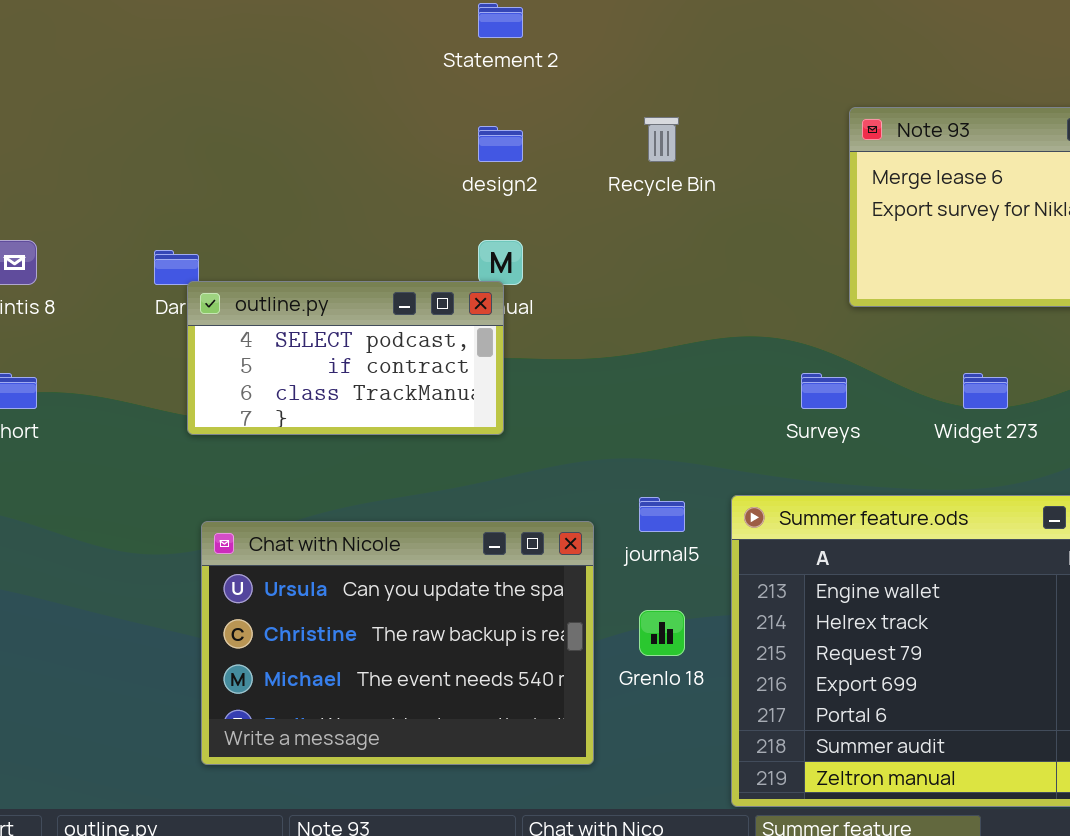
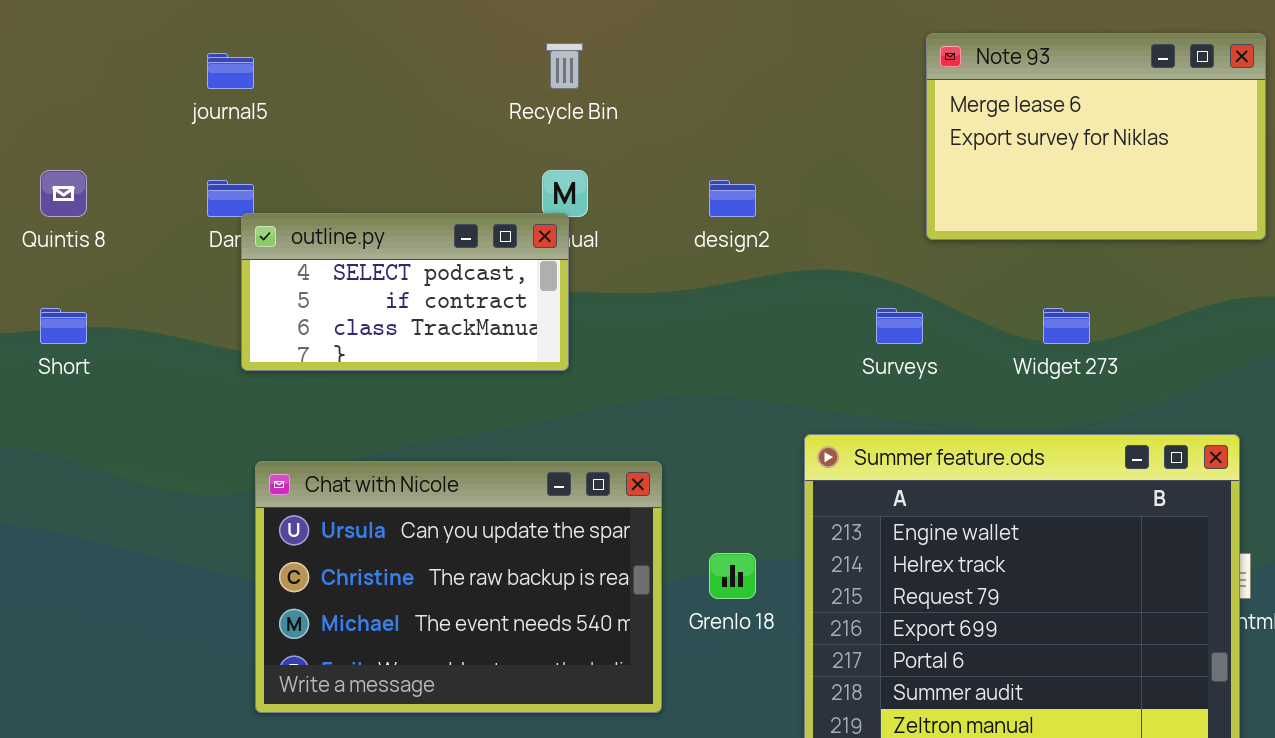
Recycle Bin: [644,117,679,162] -> [546,43,583,89], moved
design2: [478,126,523,162] -> [709,180,756,217], moved
journal5: [639,497,685,532] -> [207,53,254,89], moved

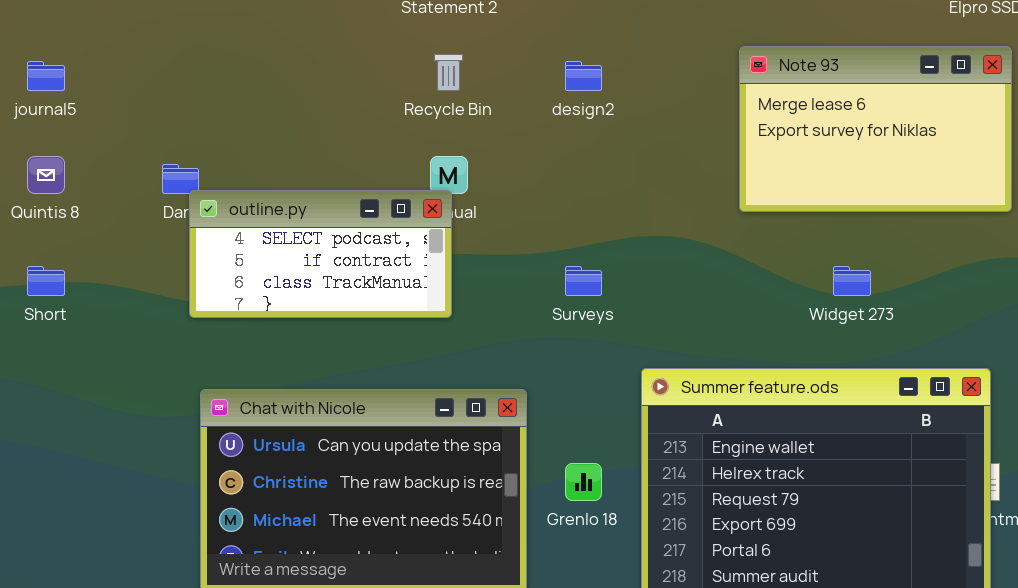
journal5: [207,53,254,89] -> [27,61,65,91], moved
design2: [709,180,756,217] -> [565,61,602,91], moved
Surveys: [876,308,923,344] -> [565,266,602,296], moved

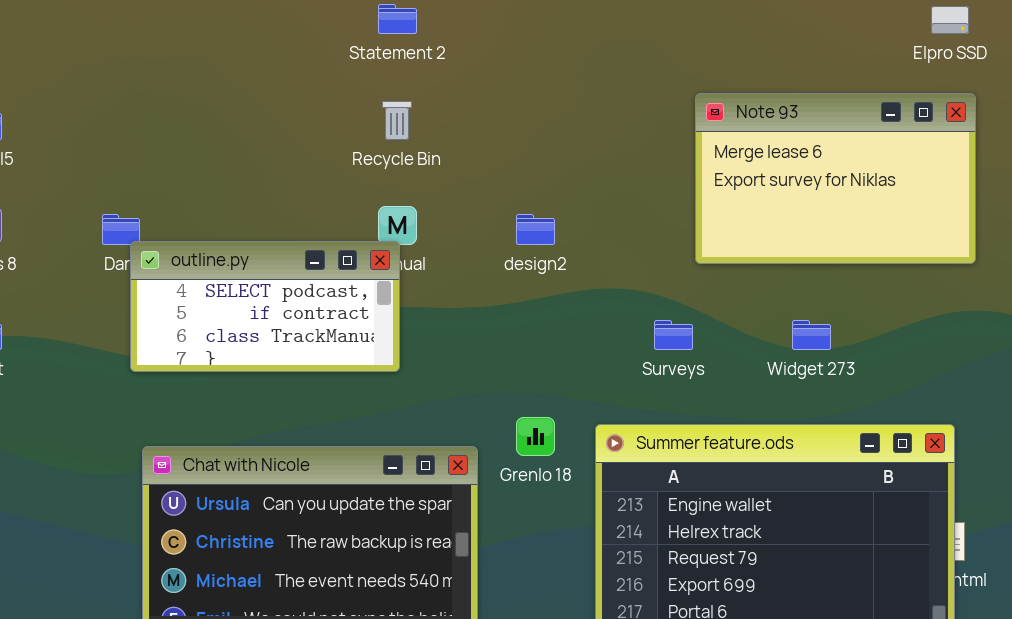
design2: [565,61,602,91] -> [516,214,555,245], moved
Surveys: [565,266,602,296] -> [654,320,693,350], moved
Grenlo 18: [565,463,602,501] -> [516,417,555,456], moved

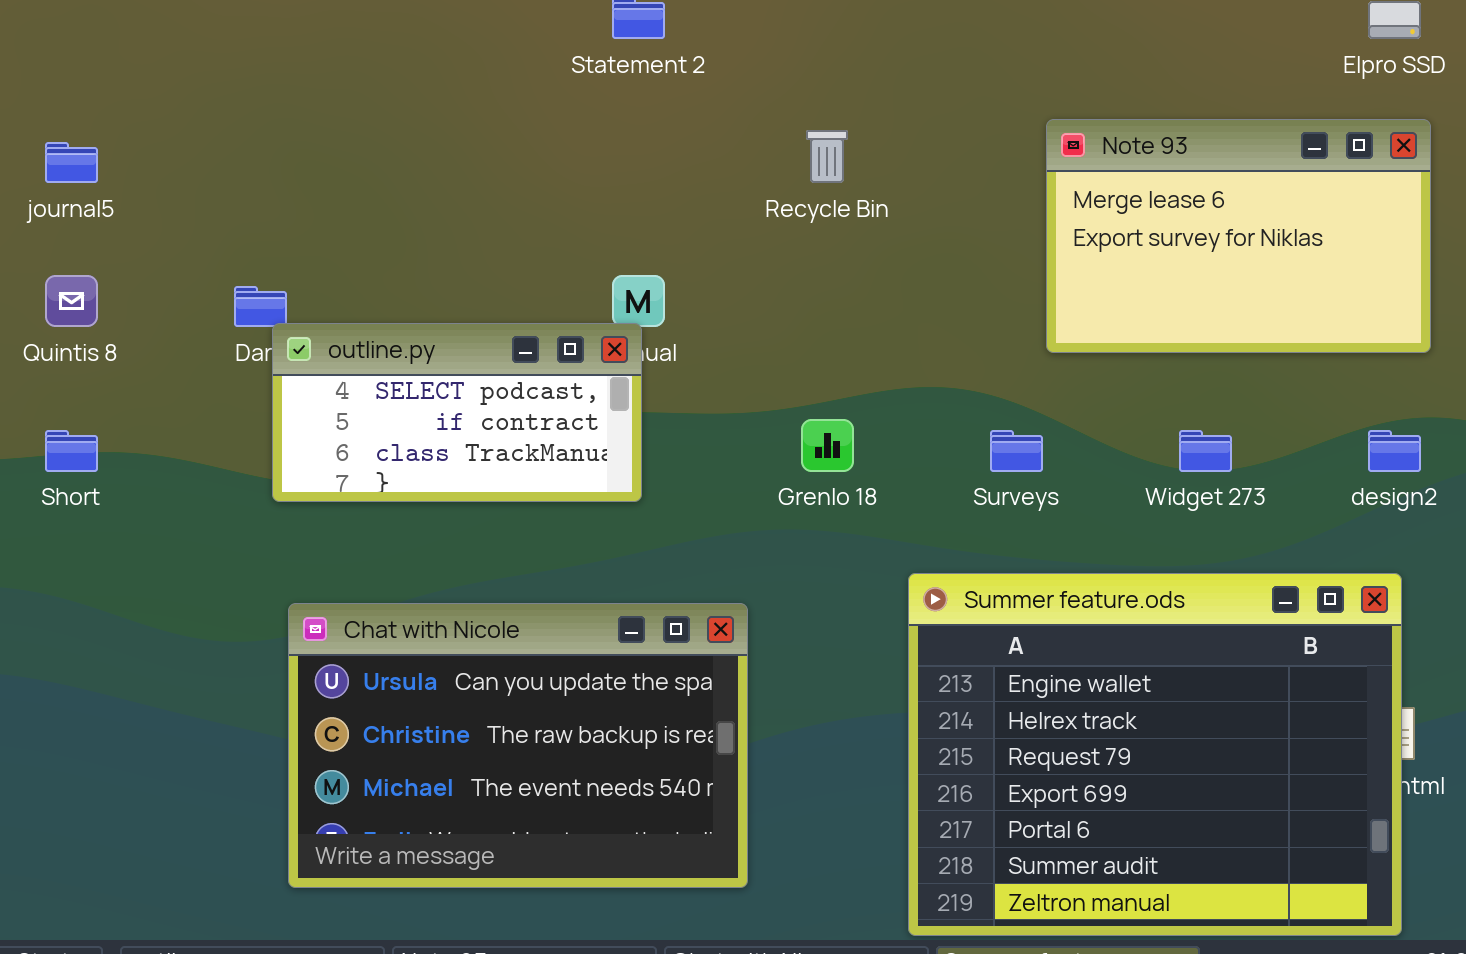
Recycle Bin: [382,101,412,140] -> [806,130,848,183], moved
design2: [516,214,555,245] -> [1368,430,1421,472], moved
Grenlo 18: [516,417,555,456] -> [801,419,854,472], moved

